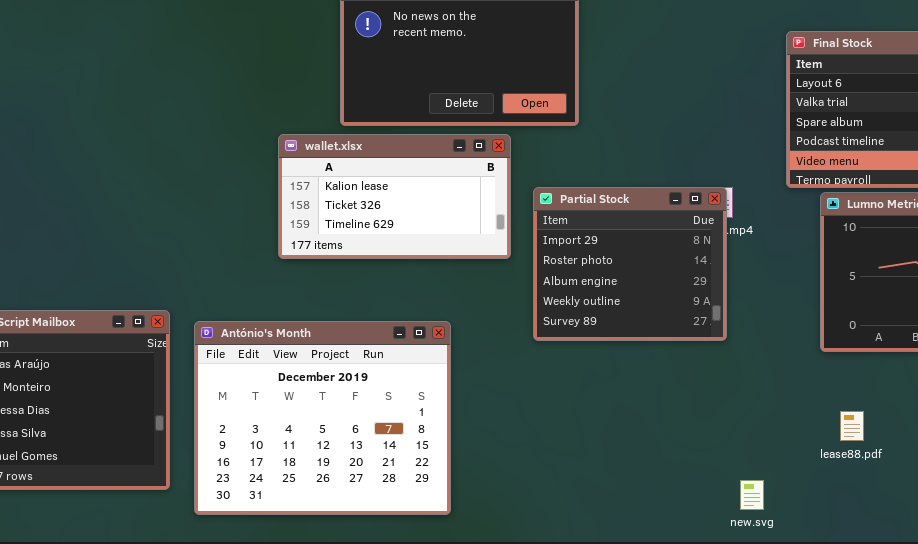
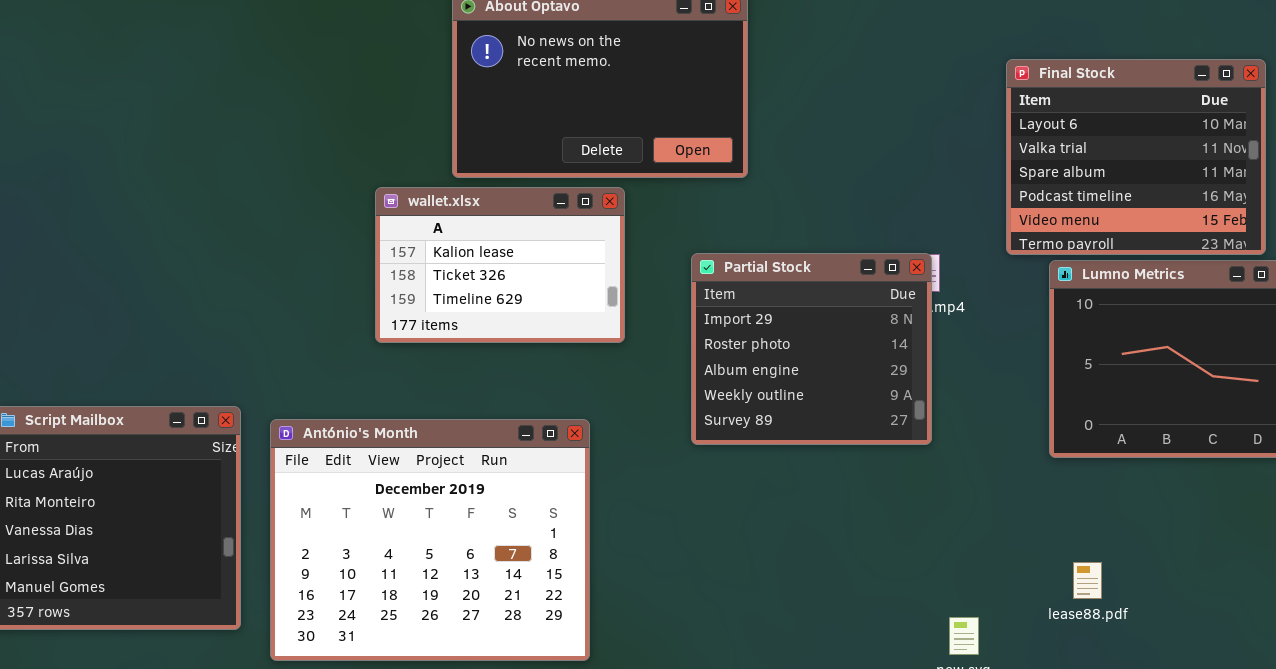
wallet.xlsx: [278,134,511,259] -> [375,187,625,343], resized
lease88.pdf: [840,411,864,441] -> [1073,562,1102,599], moved

